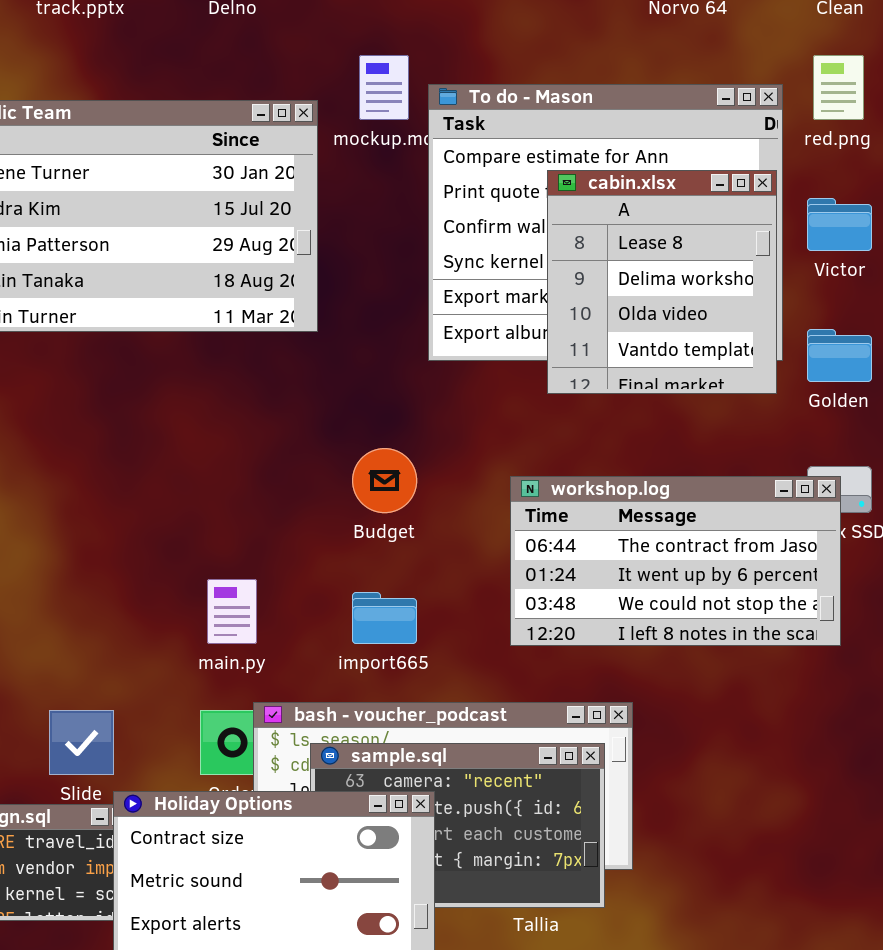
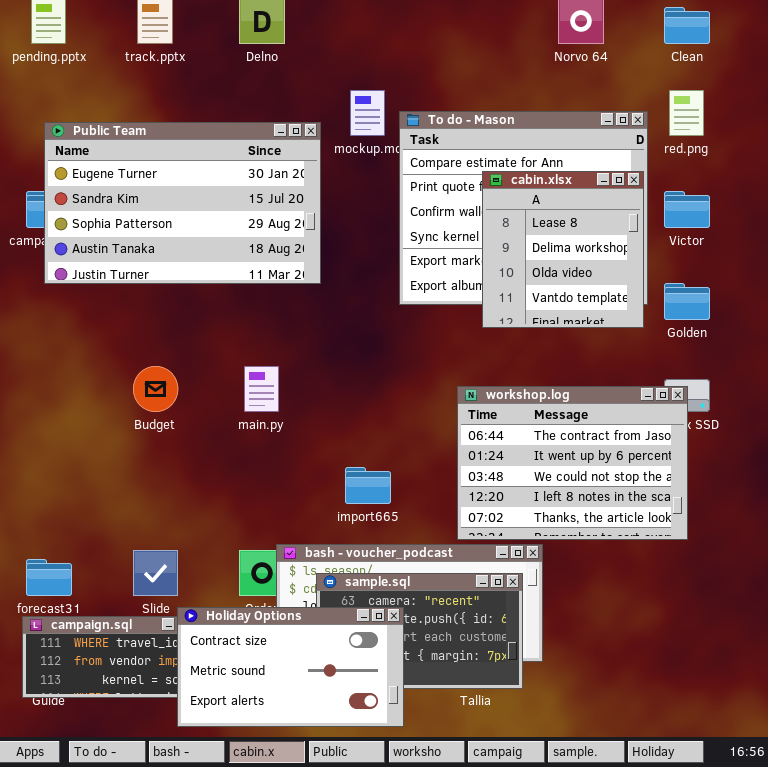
Budget: [352,448,417,513] -> [133,366,178,412], moved
workshop.log: [510,476,841,646] -> [457,386,688,540], resized
main.py: [207,579,257,644] -> [244,366,279,412], moved

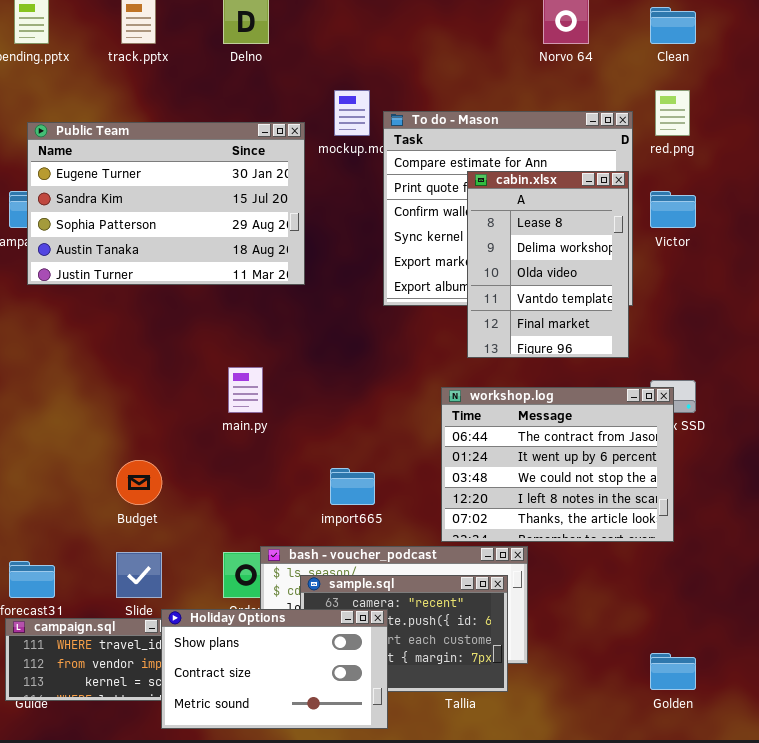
cabin.xlsx: [482,171,644,328] -> [467,171,629,358], resized
Golden: [664,283,710,320] -> [650,653,696,690], moved
Budget: [133,366,178,412] -> [116,460,162,505], moved
Holiday Options: [177,607,404,727] -> [161,609,388,729], scrolled up 1 row

